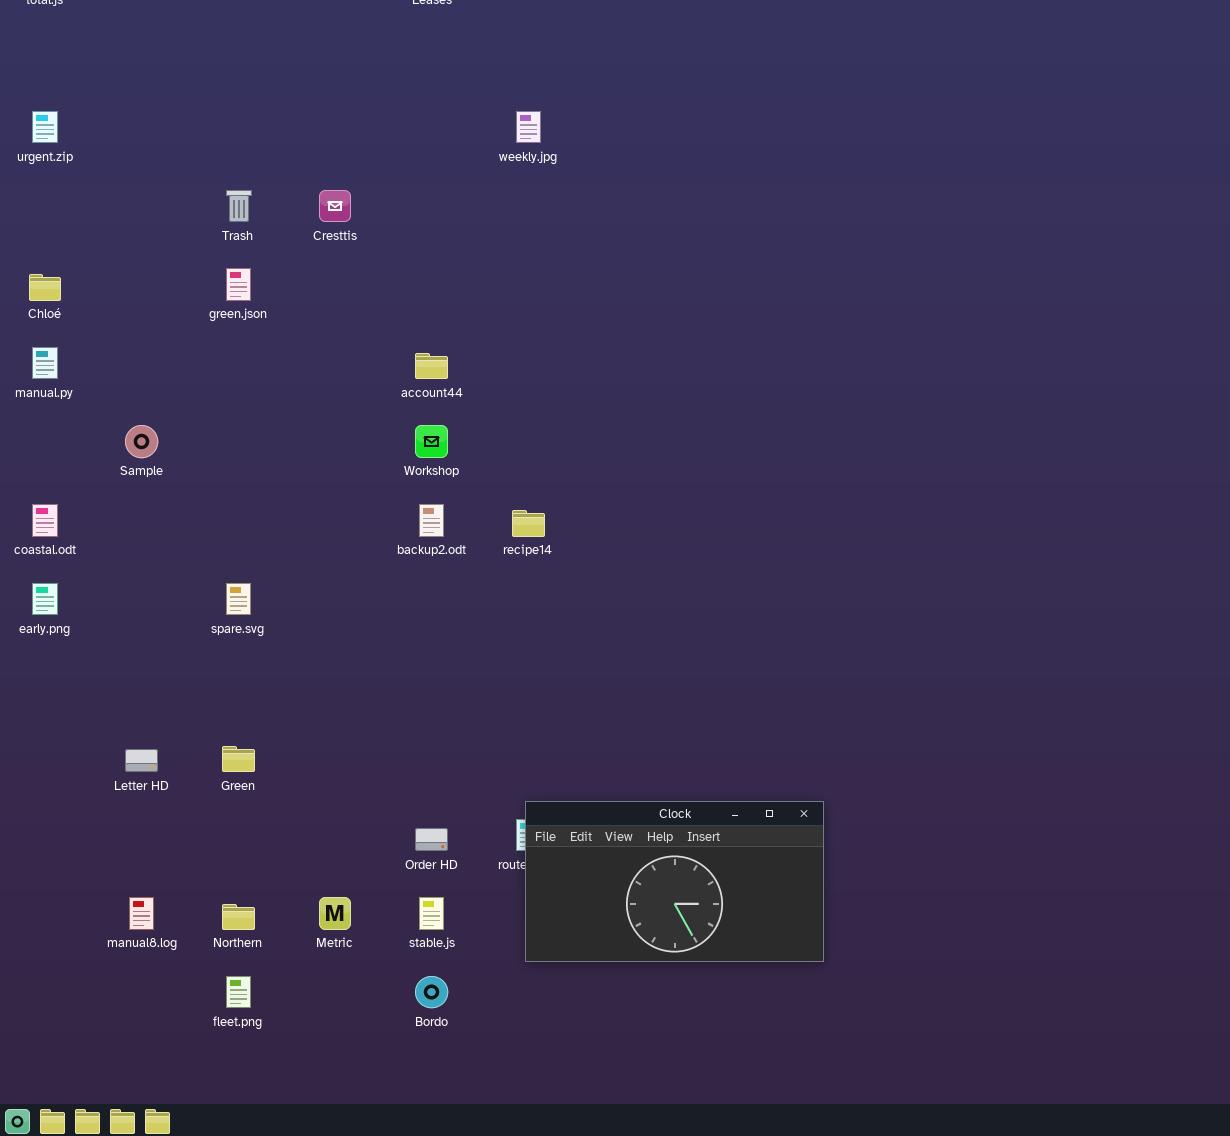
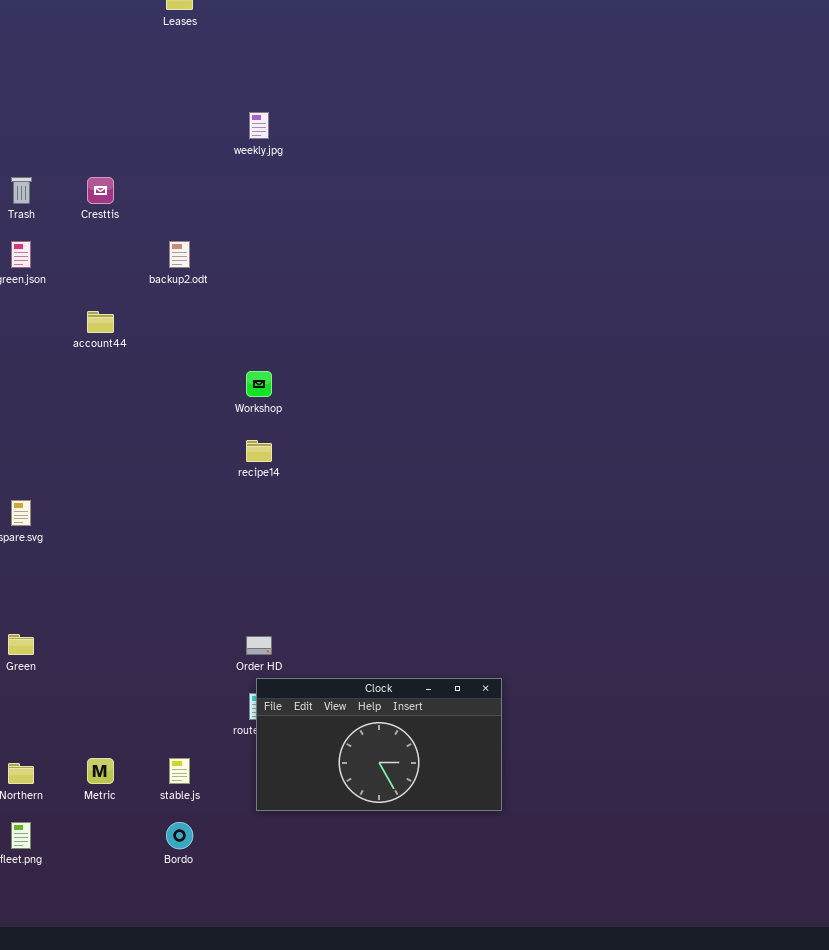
account44: [415,353,448,379] -> [87,311,114,333], moved
Workshop: [415,425,448,458] -> [246,371,272,397], moved
backup2.odt: [419,504,444,537] -> [169,241,190,268], moved
Order HD: [415,828,448,851] -> [246,636,272,655], moved

